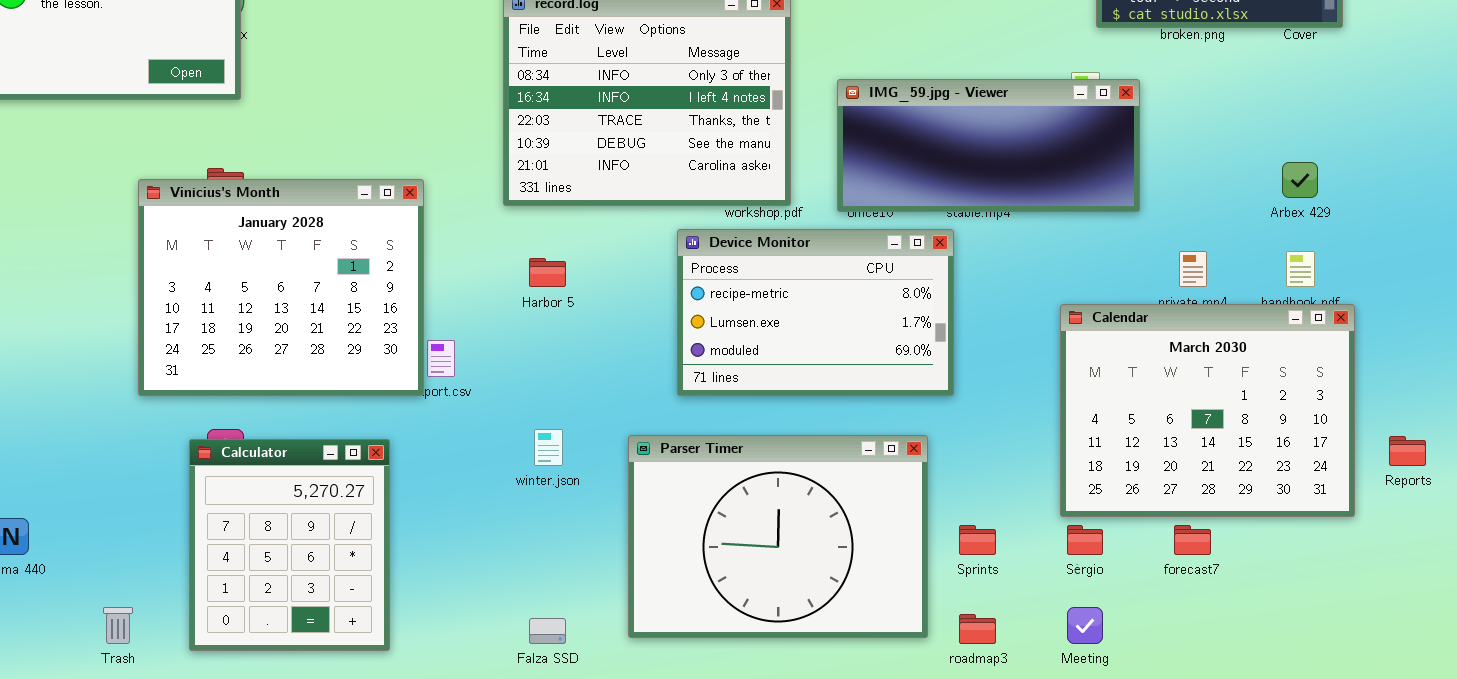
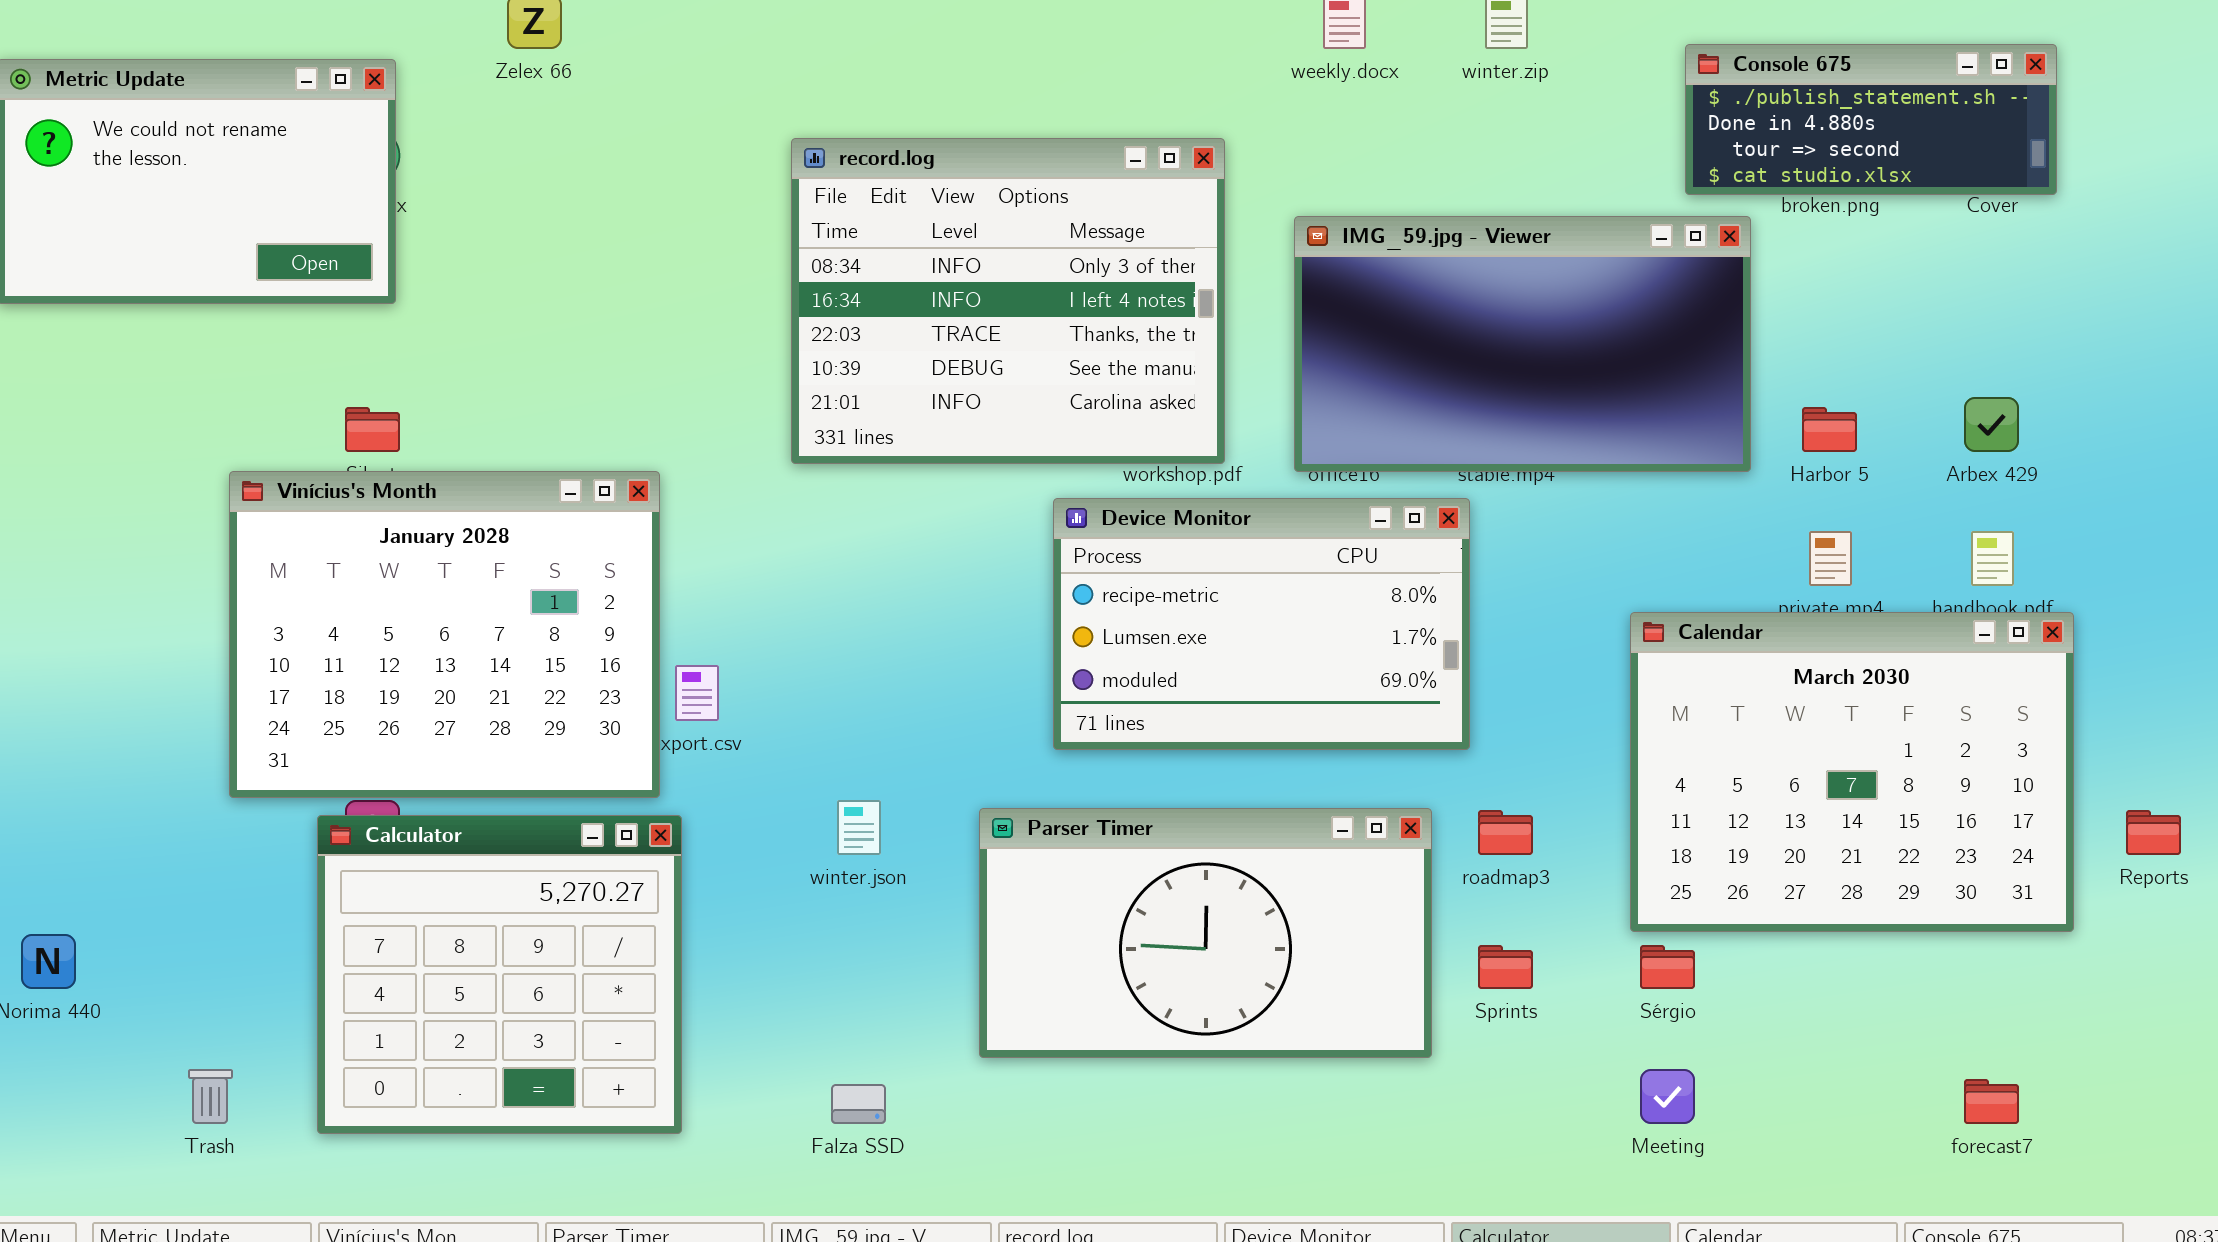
IMG_59.jpg - Viewer: [837,79,1140,212] -> [1294,216,1751,472], resized
Vinícius's Month: [138,179,424,396] -> [229,471,660,798], moved
Harbor 5: [529,258,566,287] -> [1802,407,1857,452], moved
Parser Timer: [628,435,928,638] -> [979,808,1432,1058], resized
Calculator: [189,439,390,651] -> [317,815,682,1134], resized
forecast7: [1174,525,1211,555] -> [1964,1079,2019,1124], moved
roadmap3: [959,614,996,644] -> [1478,810,1533,855], moved

